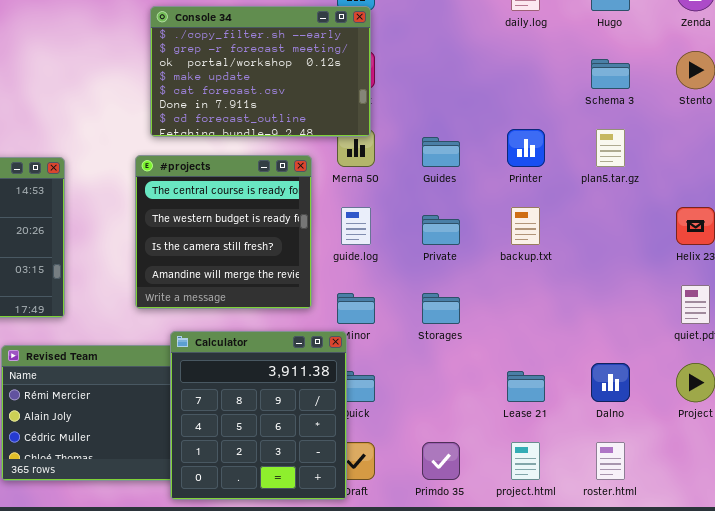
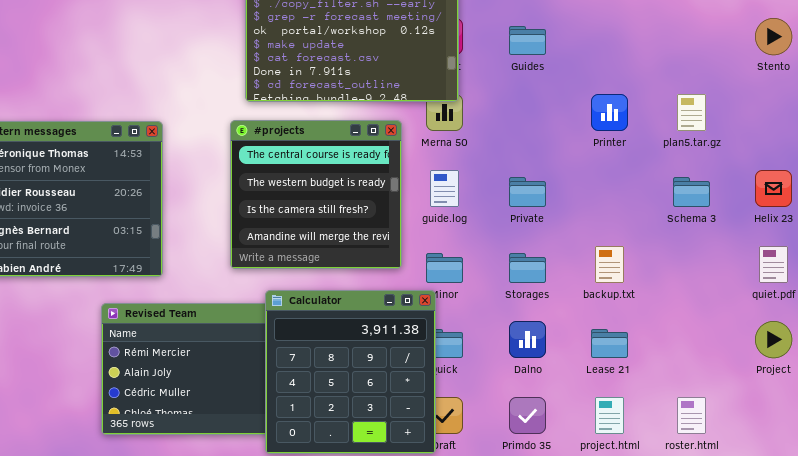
Schema 3: [591,59,630,89] -> [673,177,710,207], moved
Guides: [422,137,460,167] -> [509,26,546,55], moved
backup.txt: [511,207,540,245] -> [595,246,624,283], moved
Dalno: [591,363,630,402] -> [509,321,546,358], moved

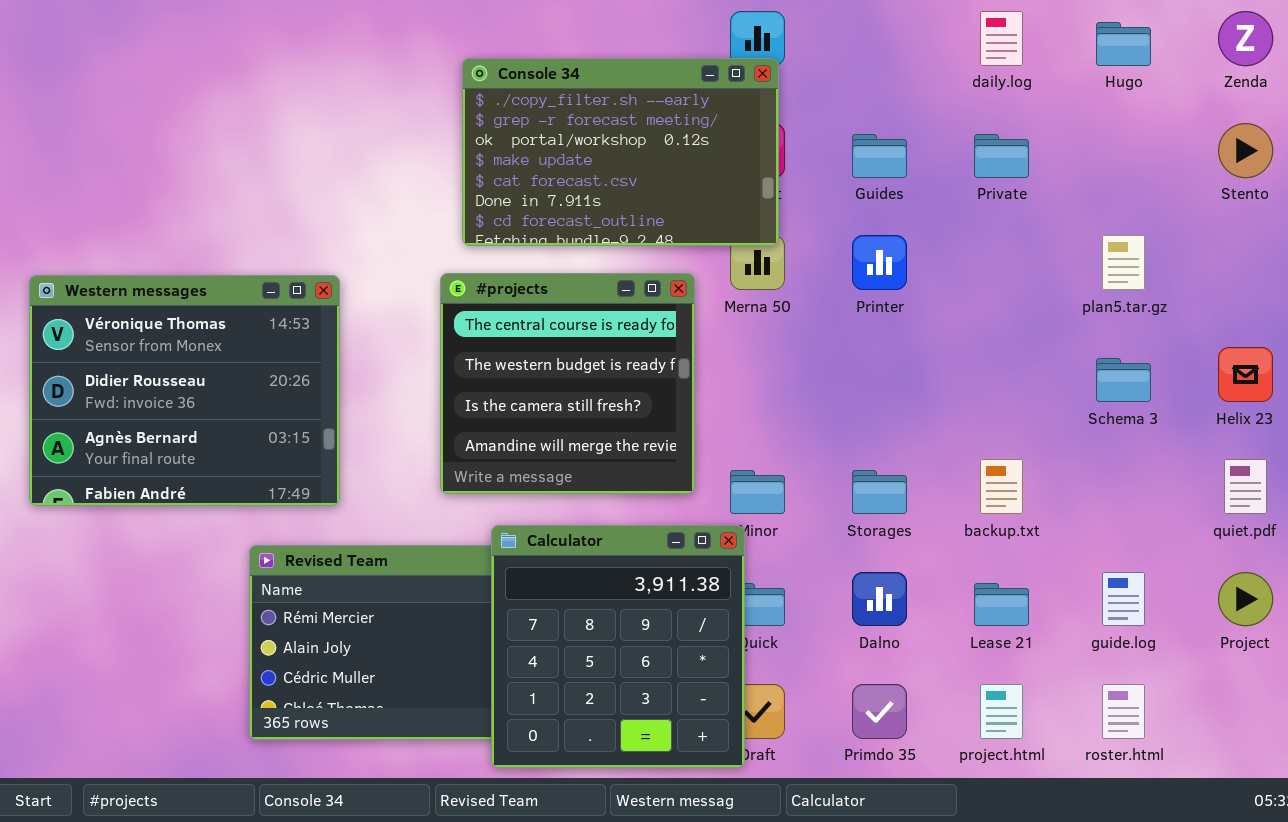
Printer: [591,94,628,131] -> [852,235,907,290], moved
guide.log: [430,170,459,207] -> [1102,572,1145,626], moved
Private: [509,177,546,207] -> [974,134,1029,178], moved

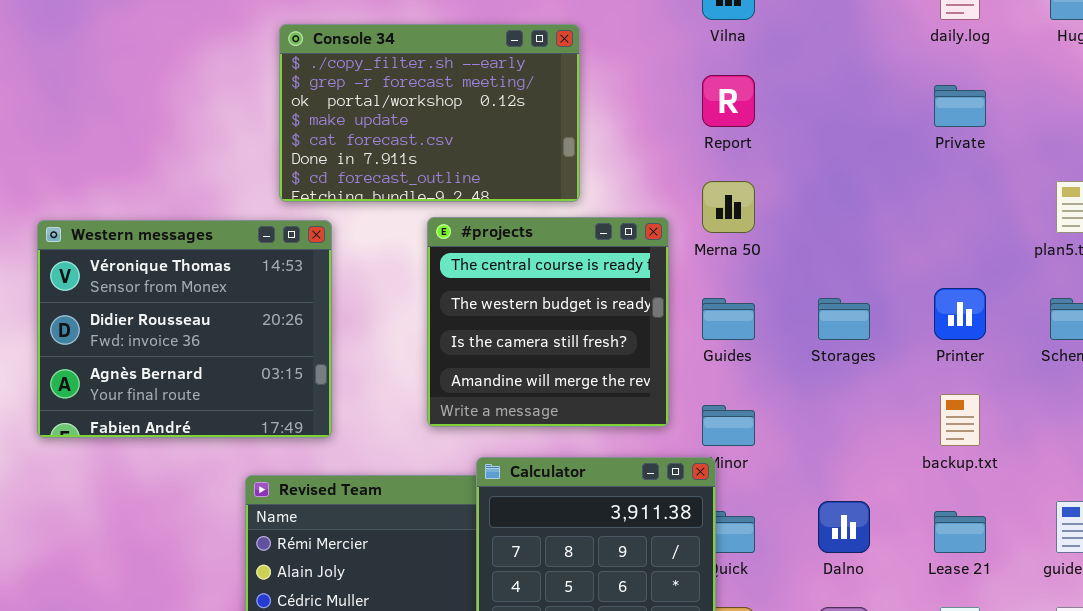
Console 34: [462,58,779,246] -> [279,24,580,202], moved
Guides: [852,134,907,178] -> [702,298,755,340], moved
Printer: [852,235,907,290] -> [934,288,986,340], moved
Storages: [852,470,907,514] -> [818,298,870,340], moved

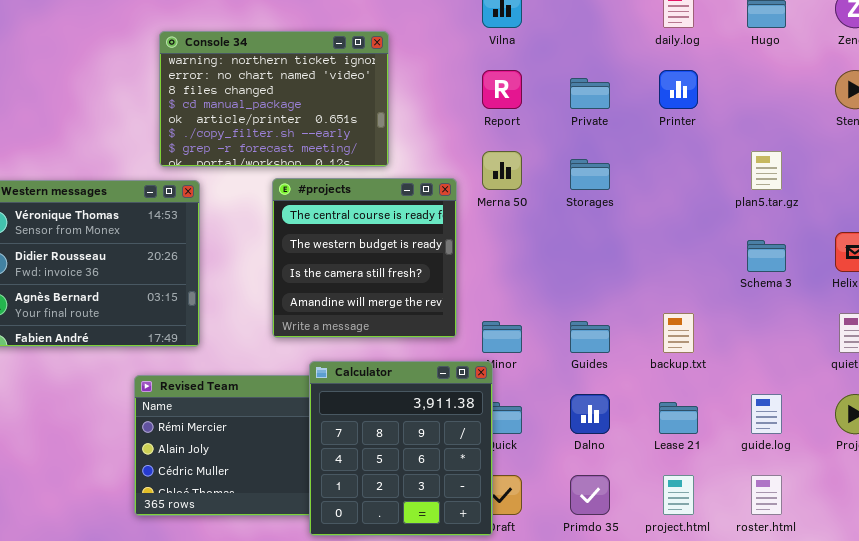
Console 34: [279,24,580,202] -> [159,31,389,167], scrolled up 5 rows
Private: [934,85,986,127] -> [570,78,610,109], moved
Printer: [934,288,986,340] -> [659,70,698,109], moved
Guides: [702,298,755,340] -> [570,321,610,353], moved
Storages: [818,298,870,340] -> [570,159,610,190], moved

